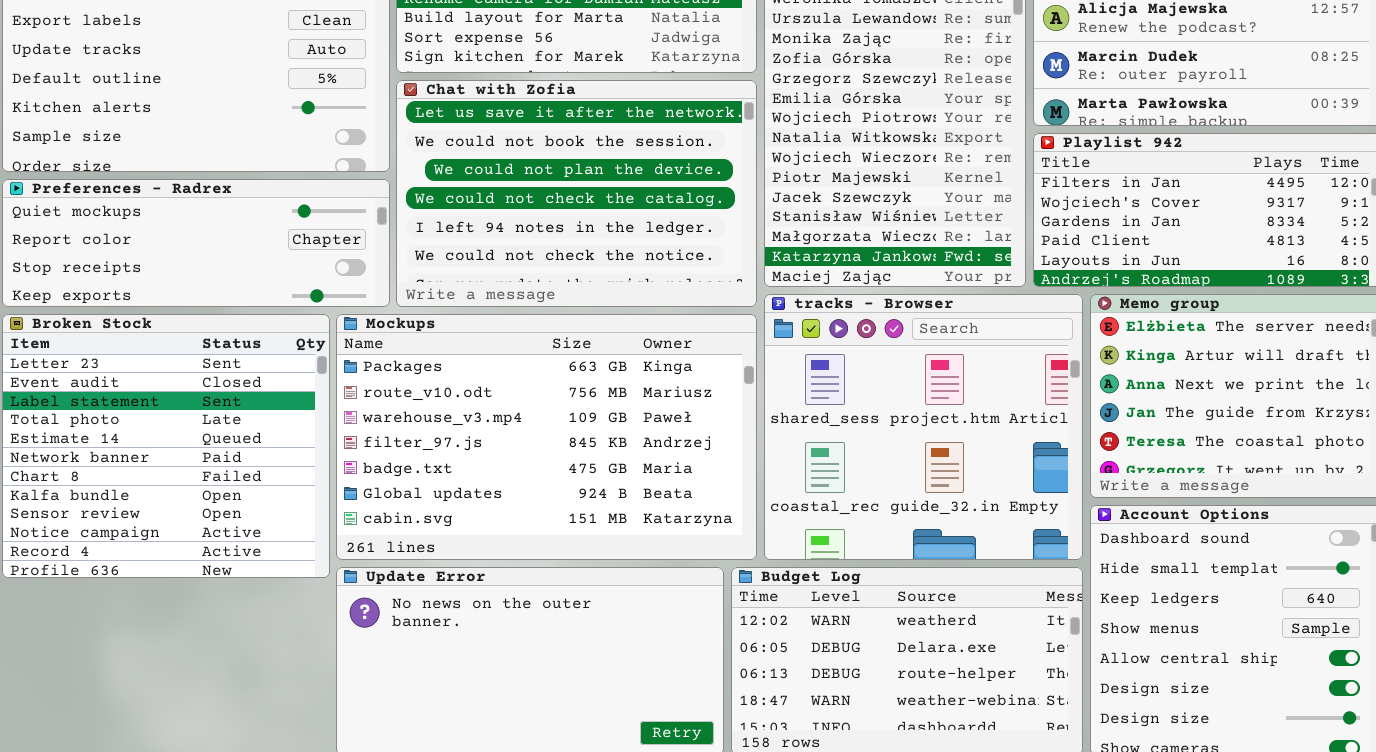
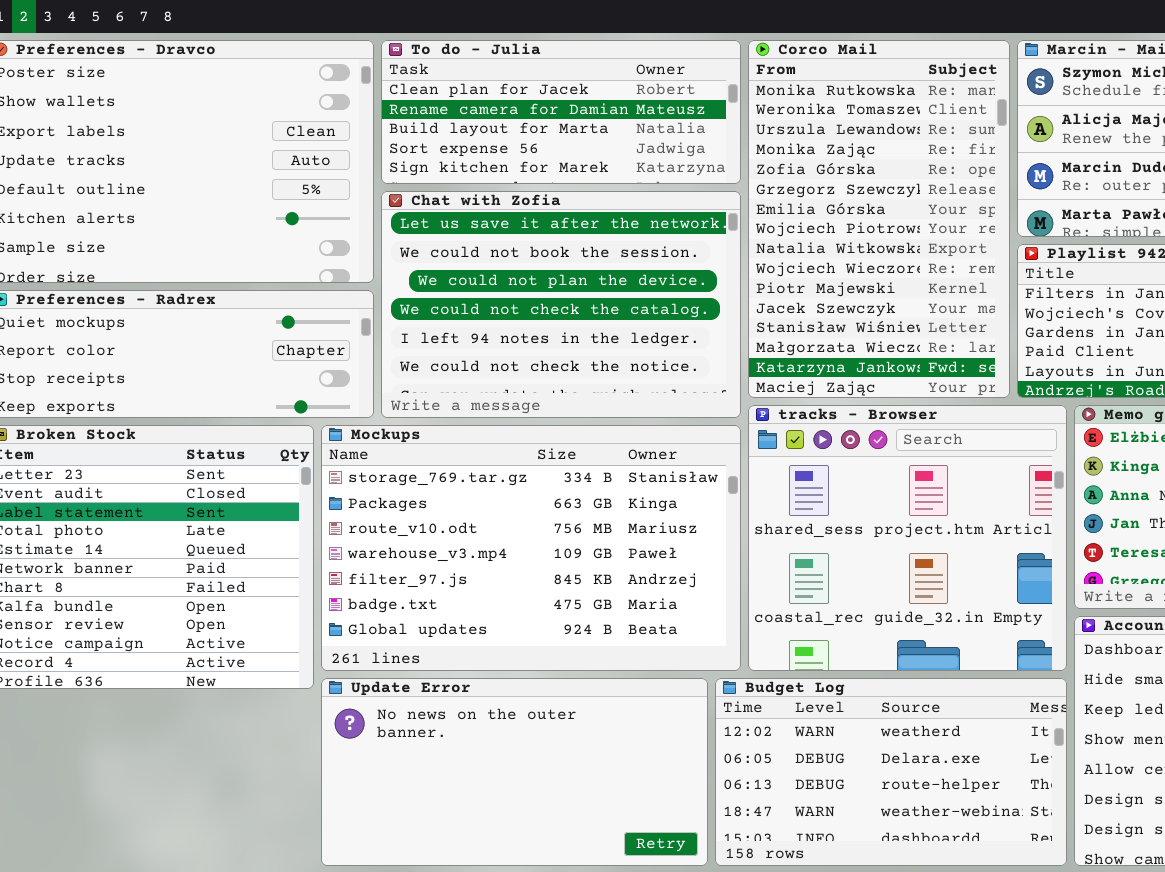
Mockups: [336,314,757,560] -> [321,425,741,671], scrolled up 1 row

